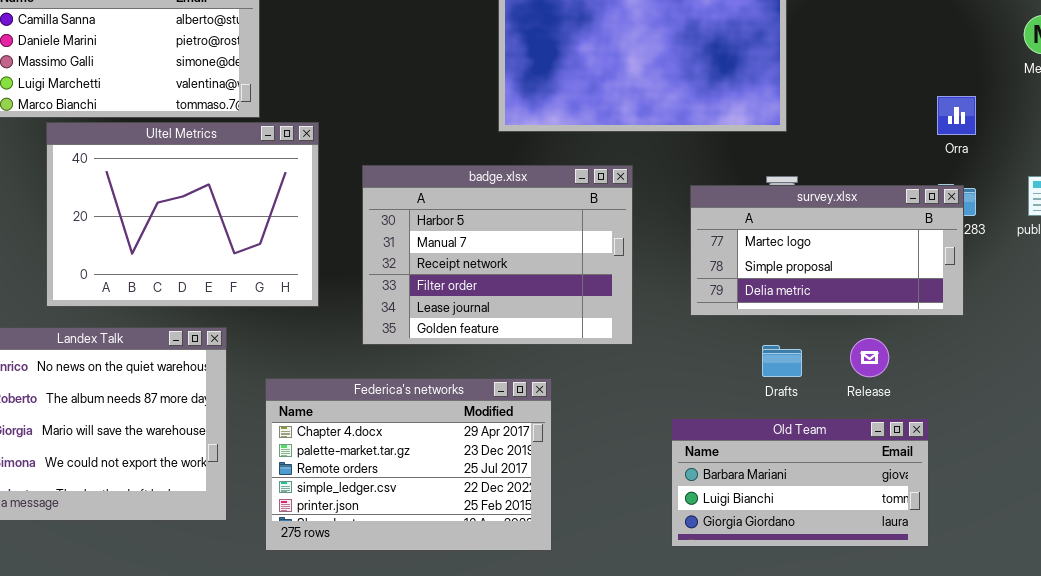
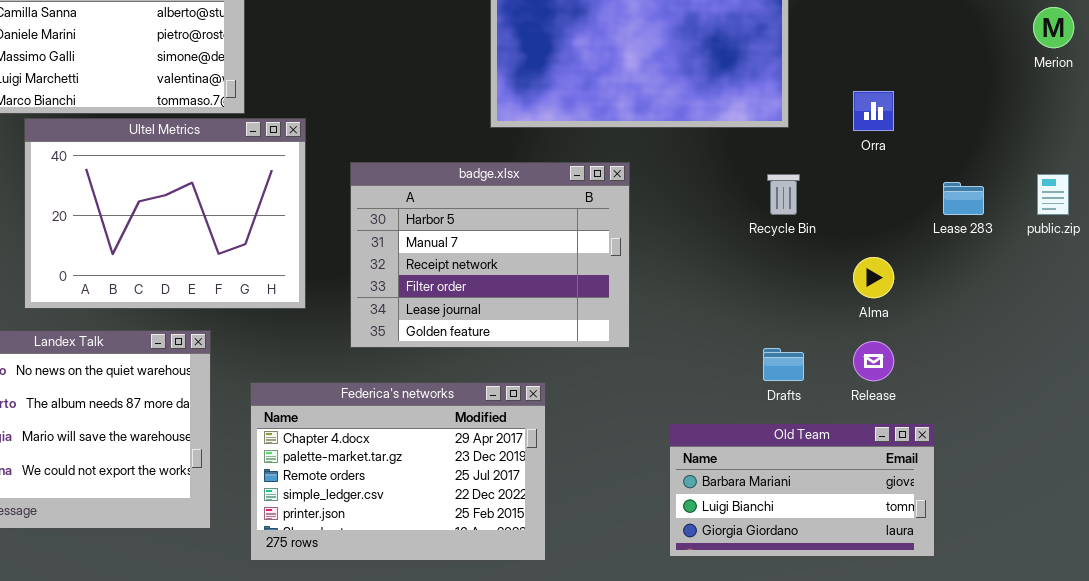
Orra: [937,96,976,135] -> [853,91,894,131], moved
survey.xlsx: [690,185,964,316] -> none, closed

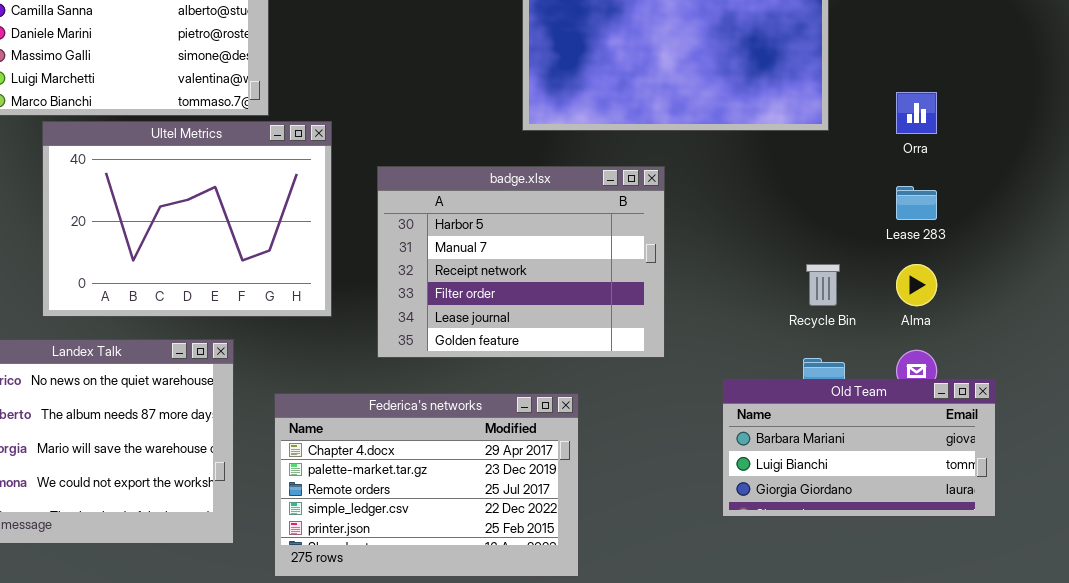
Recycle Bin: [767,174,800,215] -> [806,264,840,306], moved
Lease 283: [943,182,984,215] -> [896,186,937,220], moved
Old Team: [669,423,935,557] -> [722,379,996,517], moved

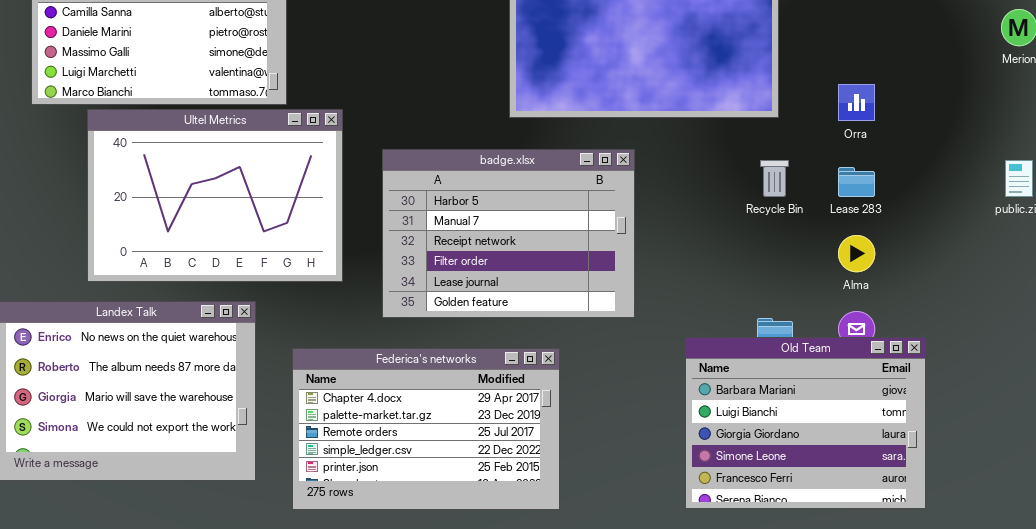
Recycle Bin: [806,264,840,306] -> [760,160,789,197], moved
Old Team: [722,379,996,517] -> [685,337,926,509], resized

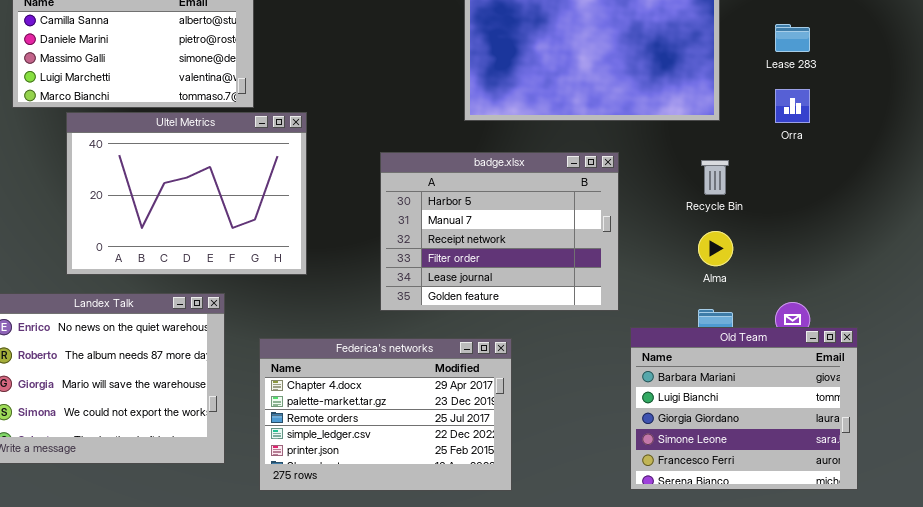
badge.xlsx: [382,149,635,318] -> [380,152,619,311], moved
Lease 283: [838,167,875,197] -> [775,24,810,52], moved
Alma: [838,235,875,272] -> [698,231,733,266], moved

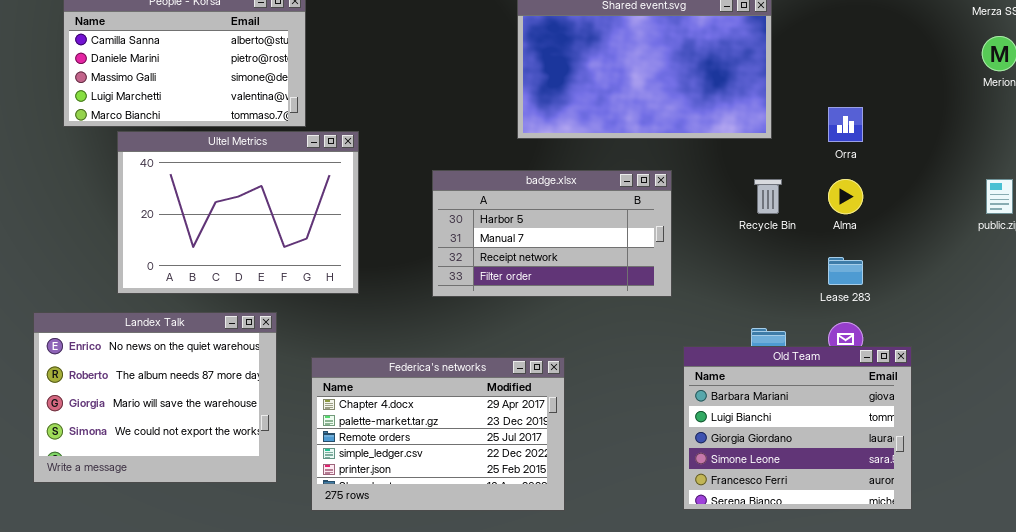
Lease 283: [775,24,810,52] -> [828,257,863,285], moved
badge.xlsx: [380,152,619,311] -> [432,170,672,297], resized
Alma: [698,231,733,266] -> [828,179,863,214], moved

